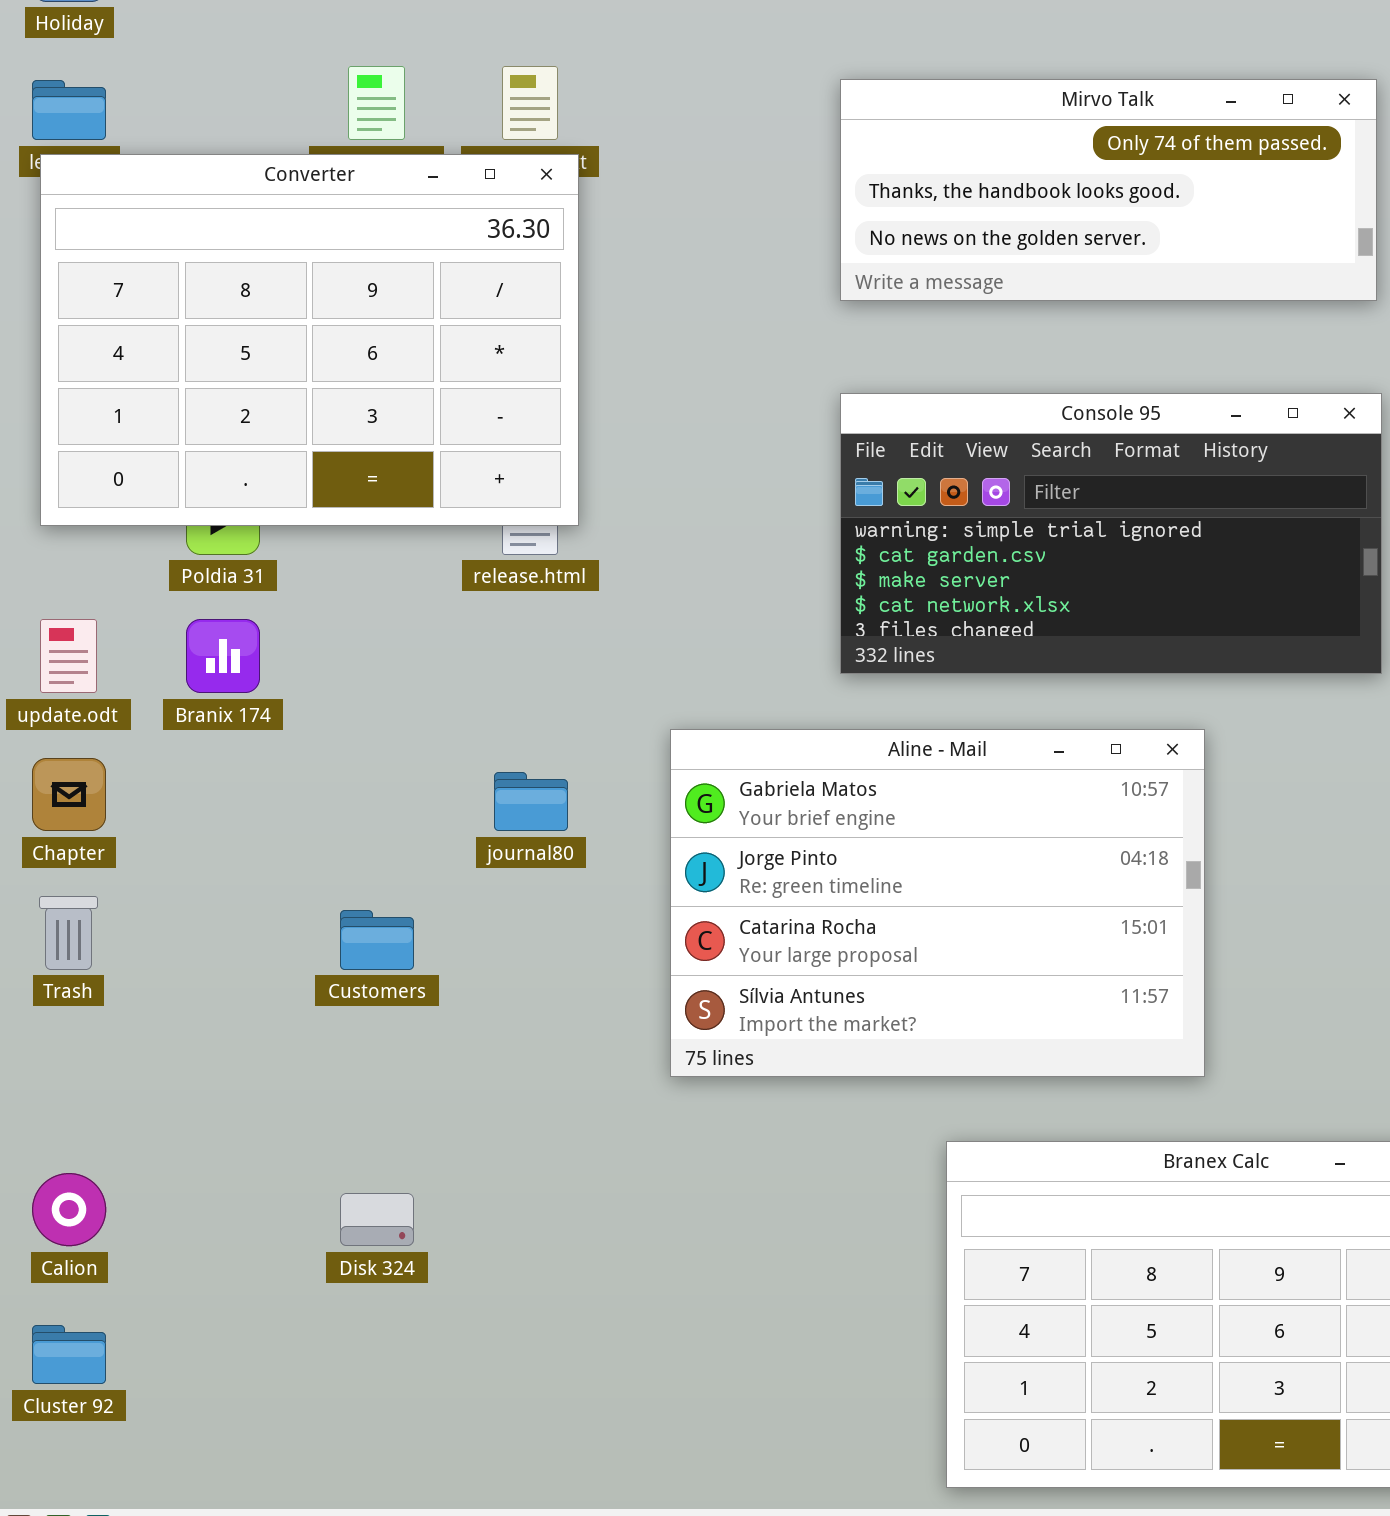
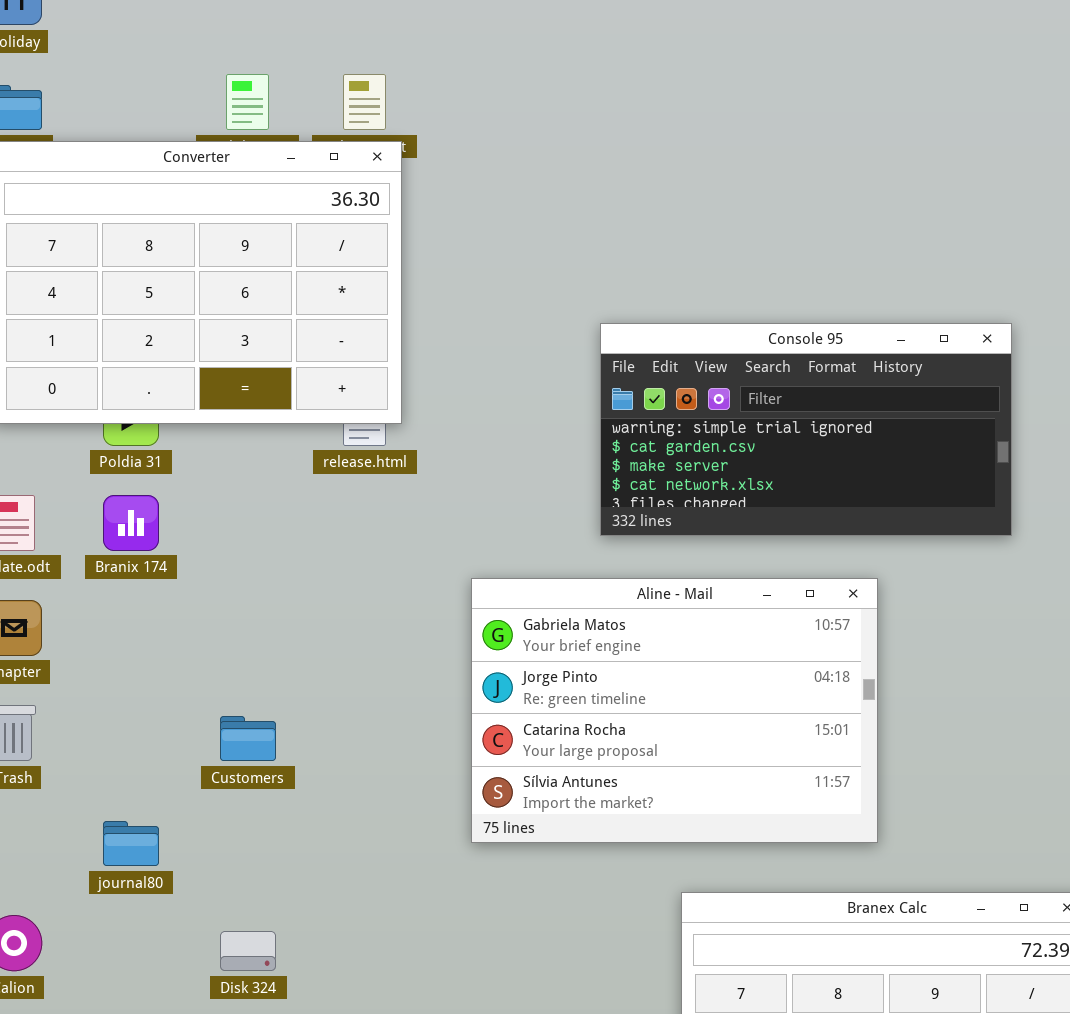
Mirvo Talk: [840,79,1377,301] -> none, closed
journal80: [494,772,568,831] -> [103,821,159,866], moved

